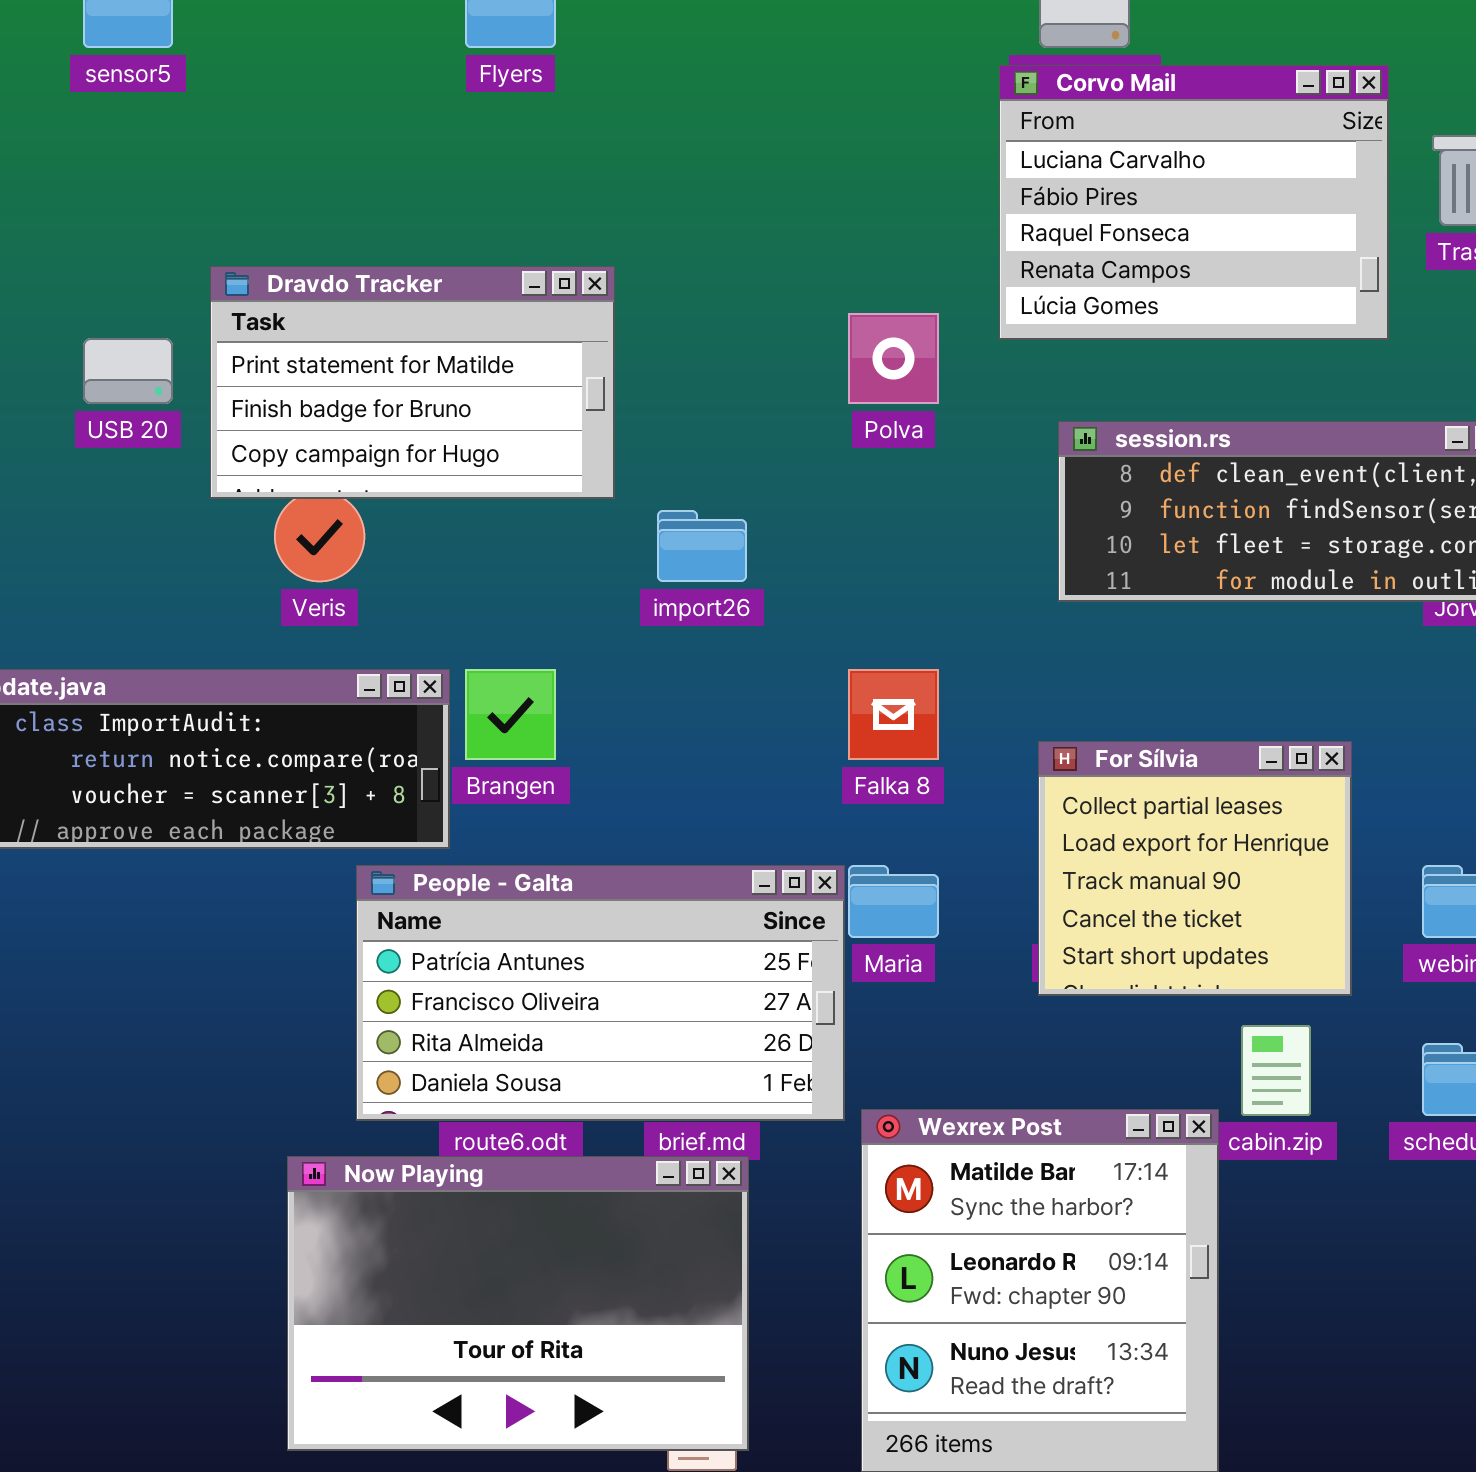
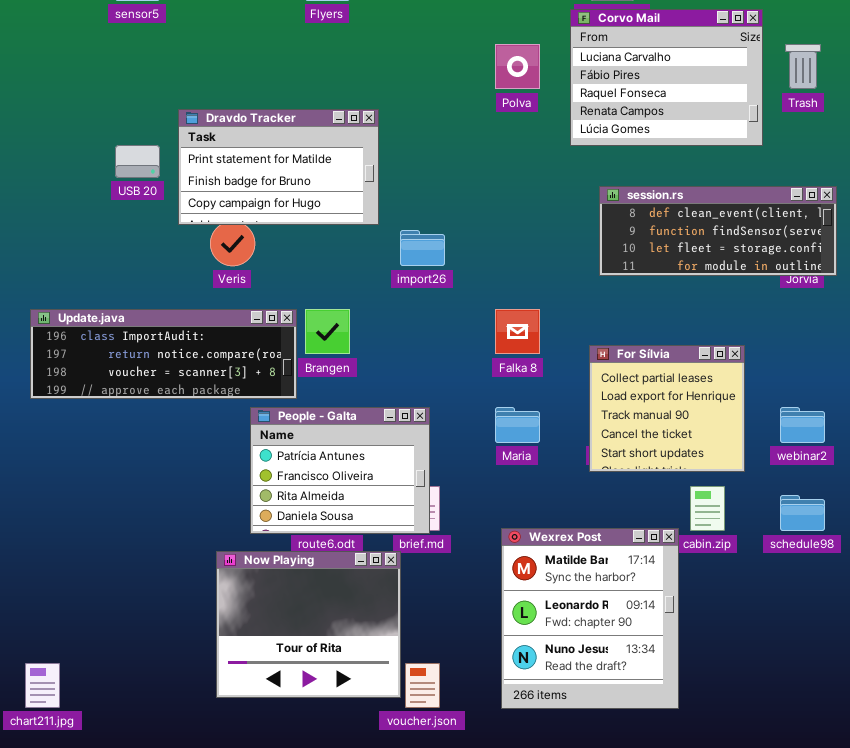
Polva: [848,313,939,404] -> [495,44,540,89], moved
People - Galta: [356,865,845,1121] -> [250,407,430,534], resized
Now Playing: [287,1156,749,1451] -> [216,551,401,698], resized

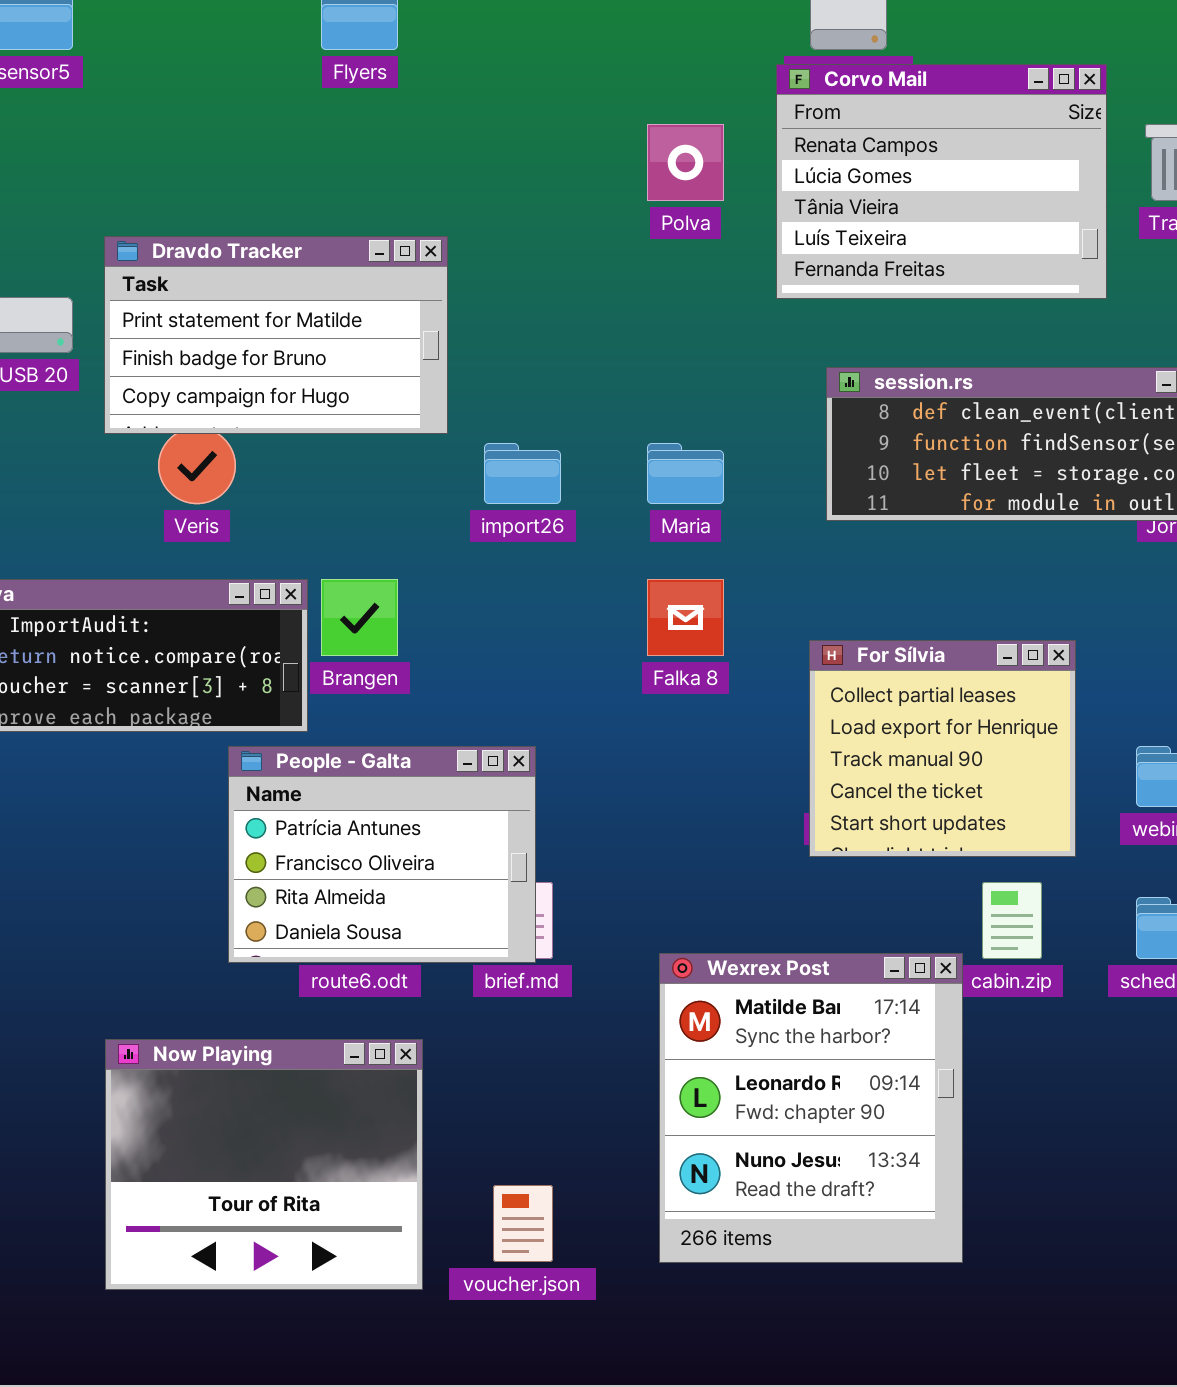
Corvo Mail: [570,9,763,146] -> [776,64,1107,299], scrolled down 3 rows
Maria: [495,407,540,443] -> [647,443,724,504], moved
Now Playing: [216,551,401,698] -> [105,1039,423,1290], moved

